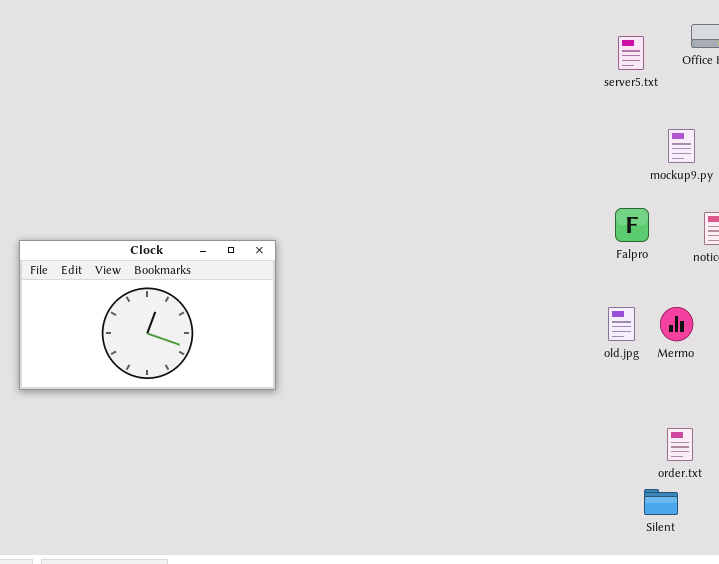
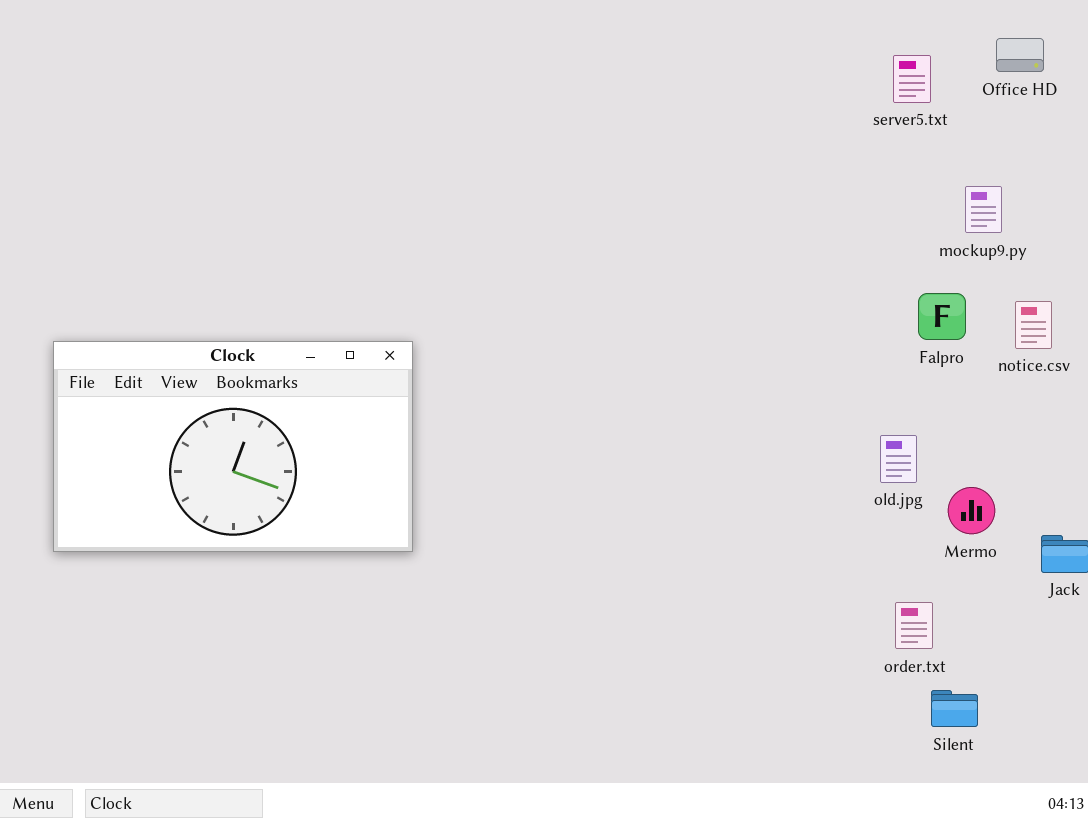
Falpro: [615,208,649,242] -> [918,293,966,340], moved
Mermo: [660,307,693,341] -> [948,487,995,534], moved
order.txt: [667,428,693,461] -> [895,602,933,649], moved

